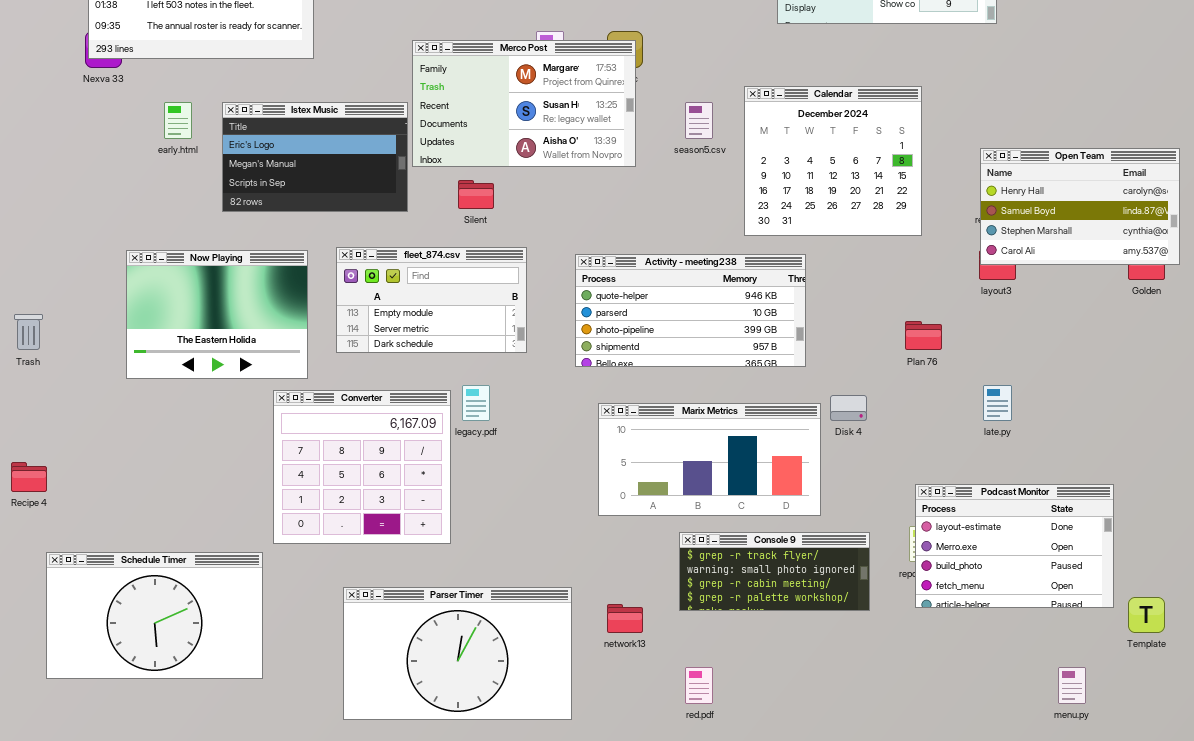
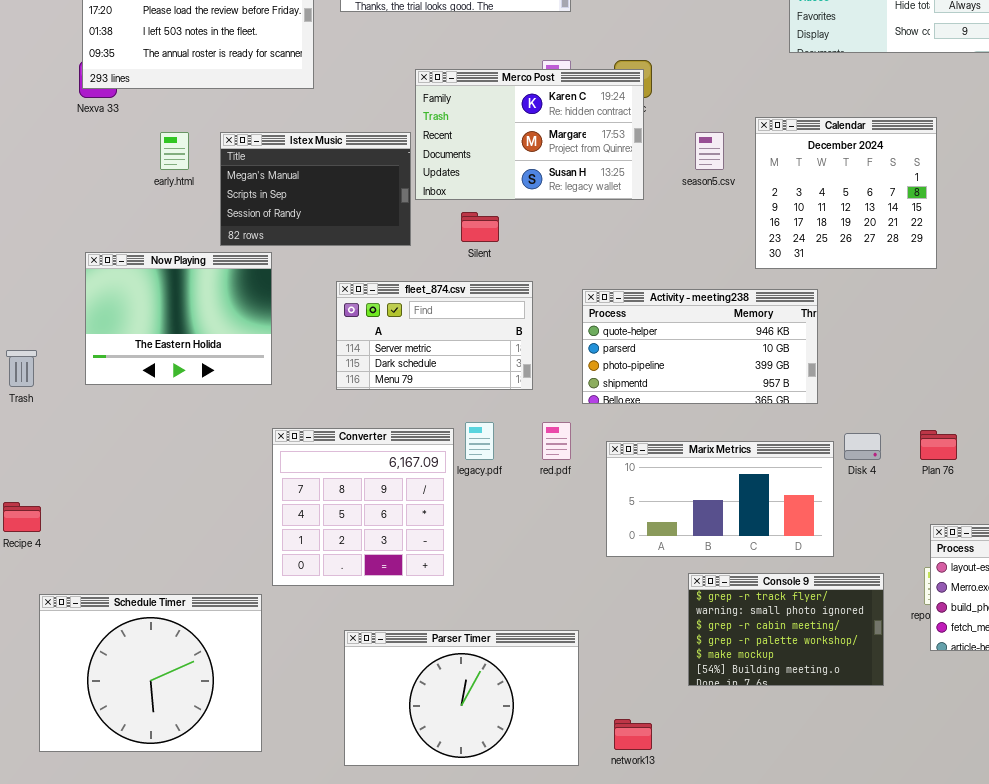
Merco Post: [412,40,636,167] -> [415,69,644,200], scrolled up 1 row
Istex Music: [222,102,408,212] -> [220,132,411,246], scrolled down 1 row
fleet_874.csv: [336,247,527,353] -> [336,281,533,390], scrolled down 1 row
Now Playing: [126,250,308,379] -> [85,252,272,385], moved
Plan 76: [905,321,942,350] -> [920,430,957,460], moved
Console 9: [679,532,870,611] -> [688,573,884,686], resized
Schedule Timer: [46,552,263,679] -> [39,594,262,752], resized
network13: [607,604,643,633] -> [614,719,652,750], moved
red.pdf: [685,667,713,704] -> [542,422,571,460], moved

